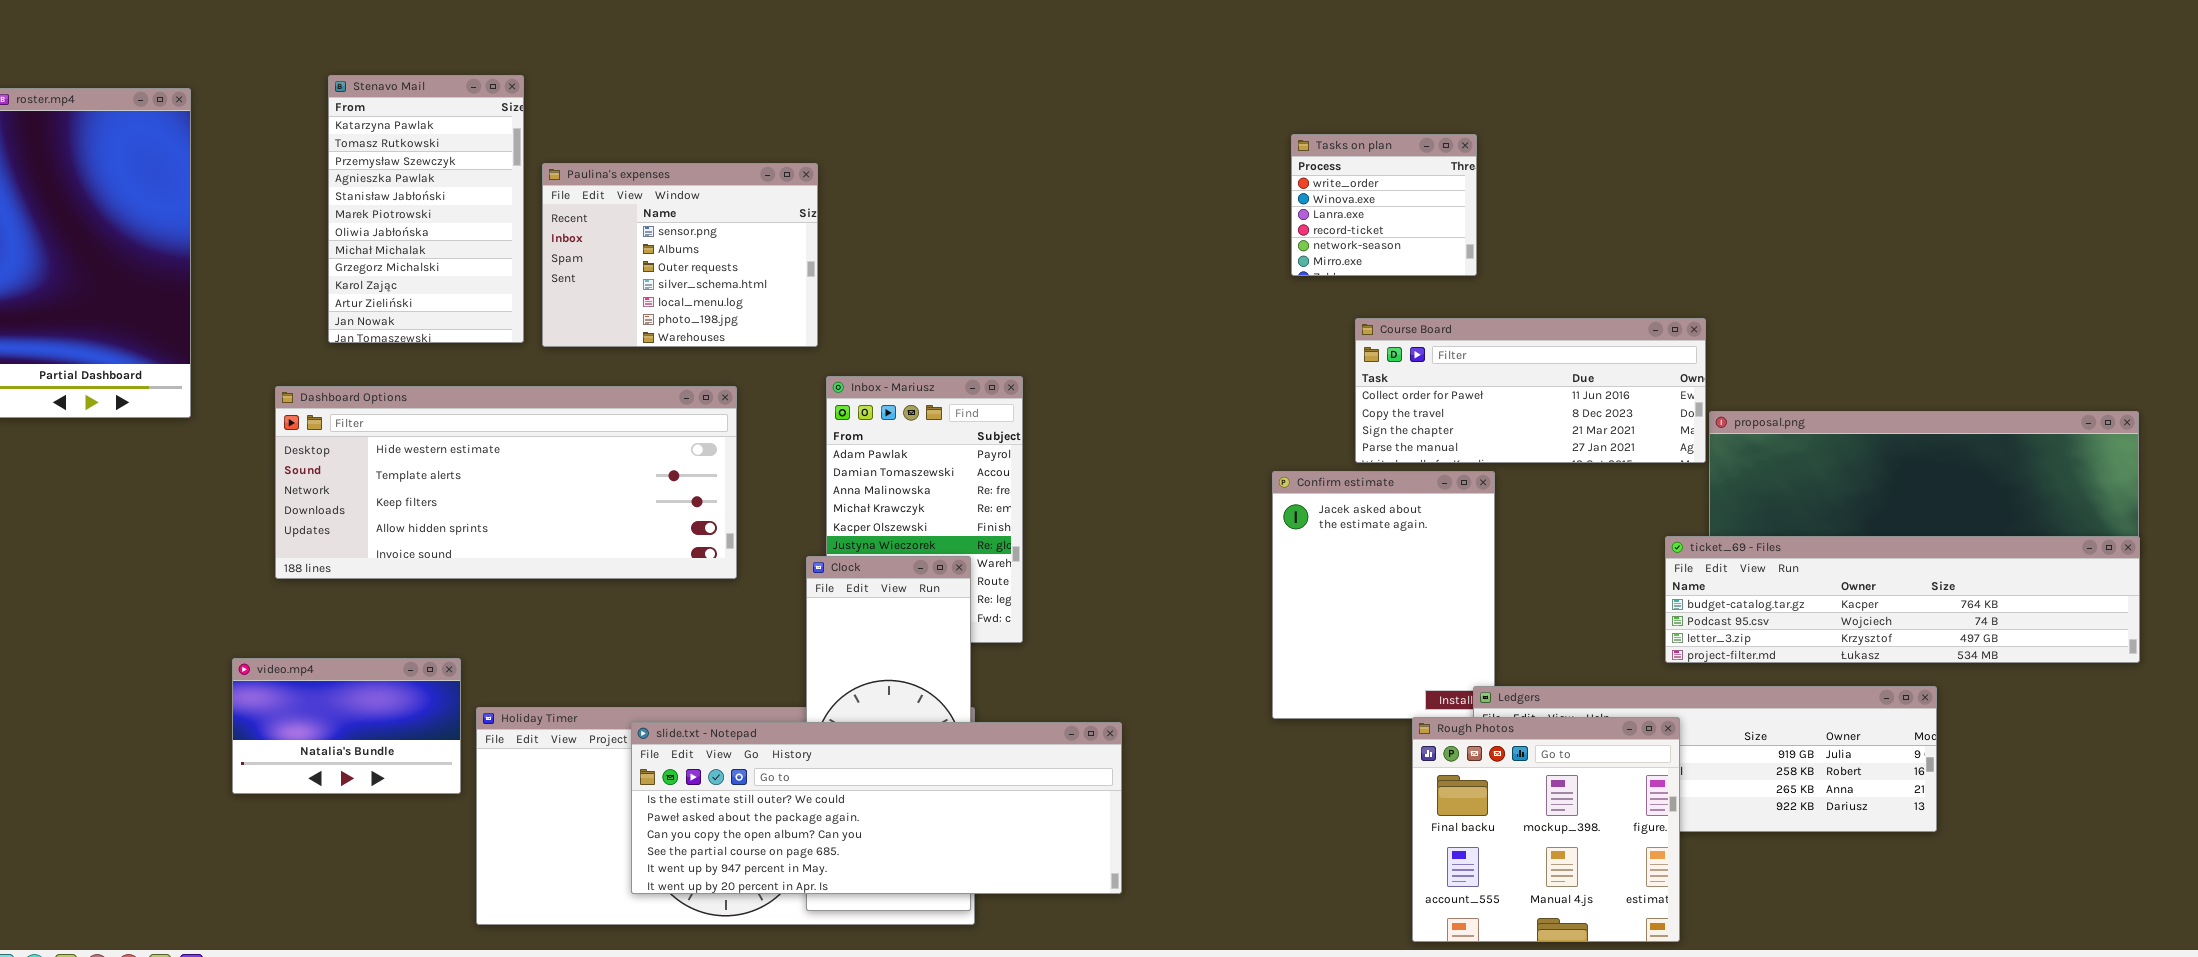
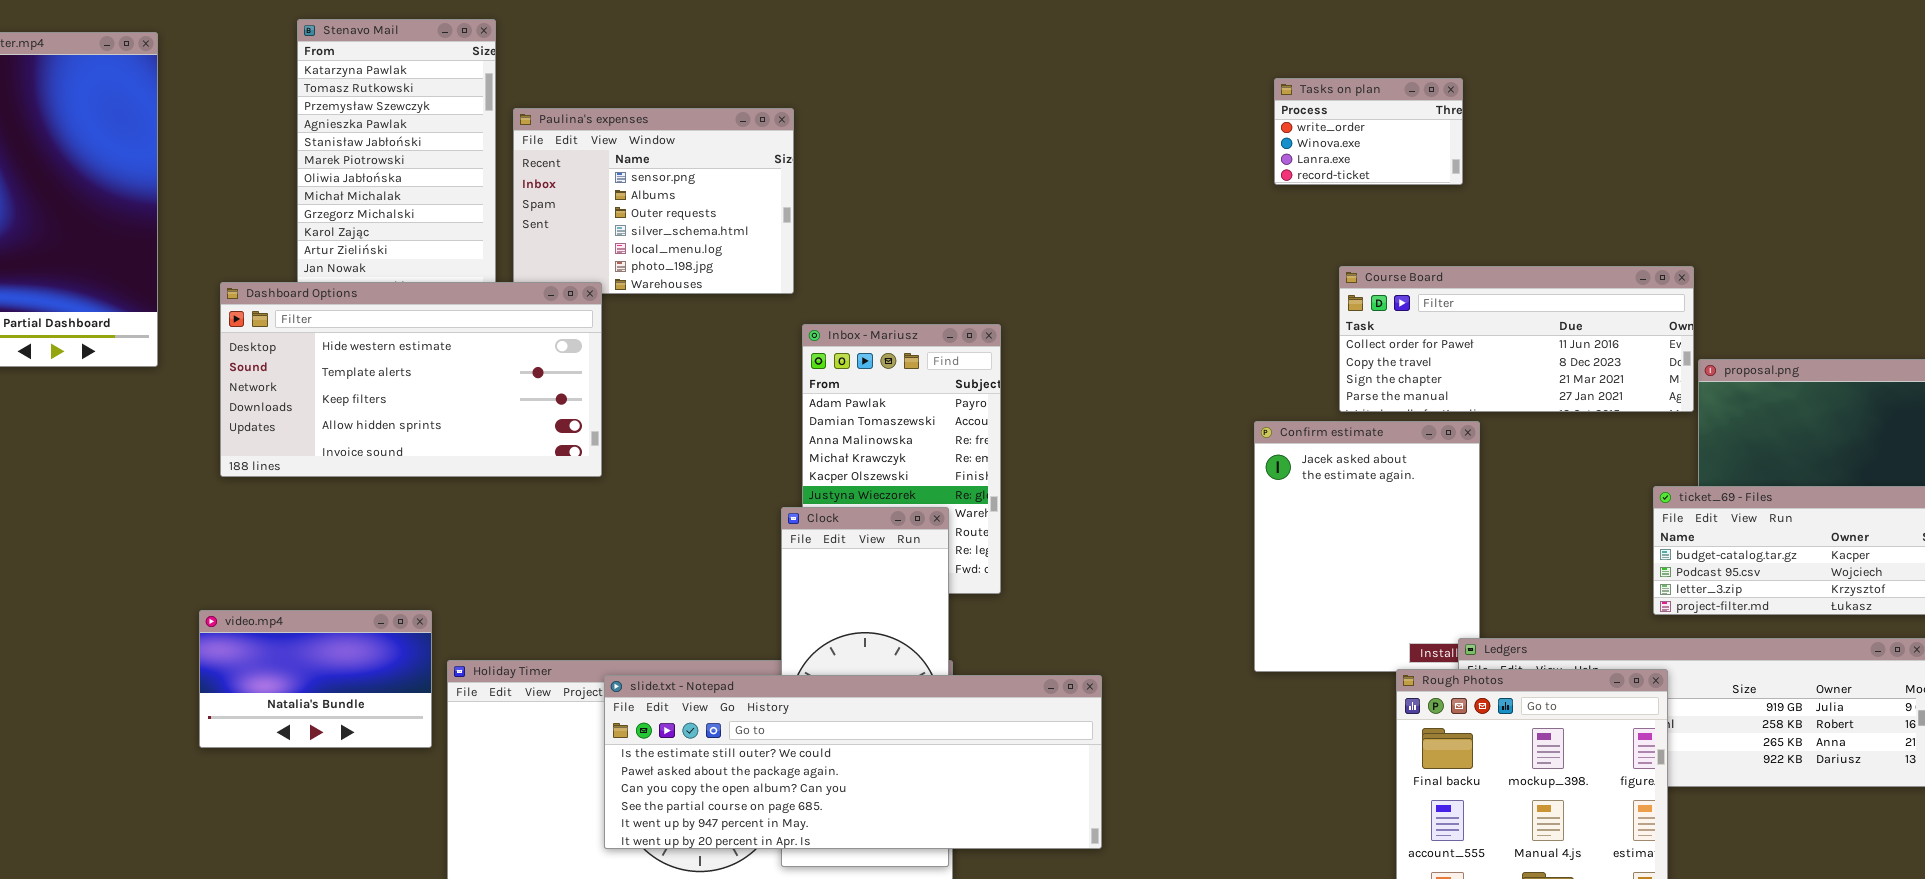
Tasks on plan: [1291,134,1477,276] -> [1274,78,1463,185], resized
Dashboard Options: [275,386,737,579] -> [220,282,602,477], moved, resized

